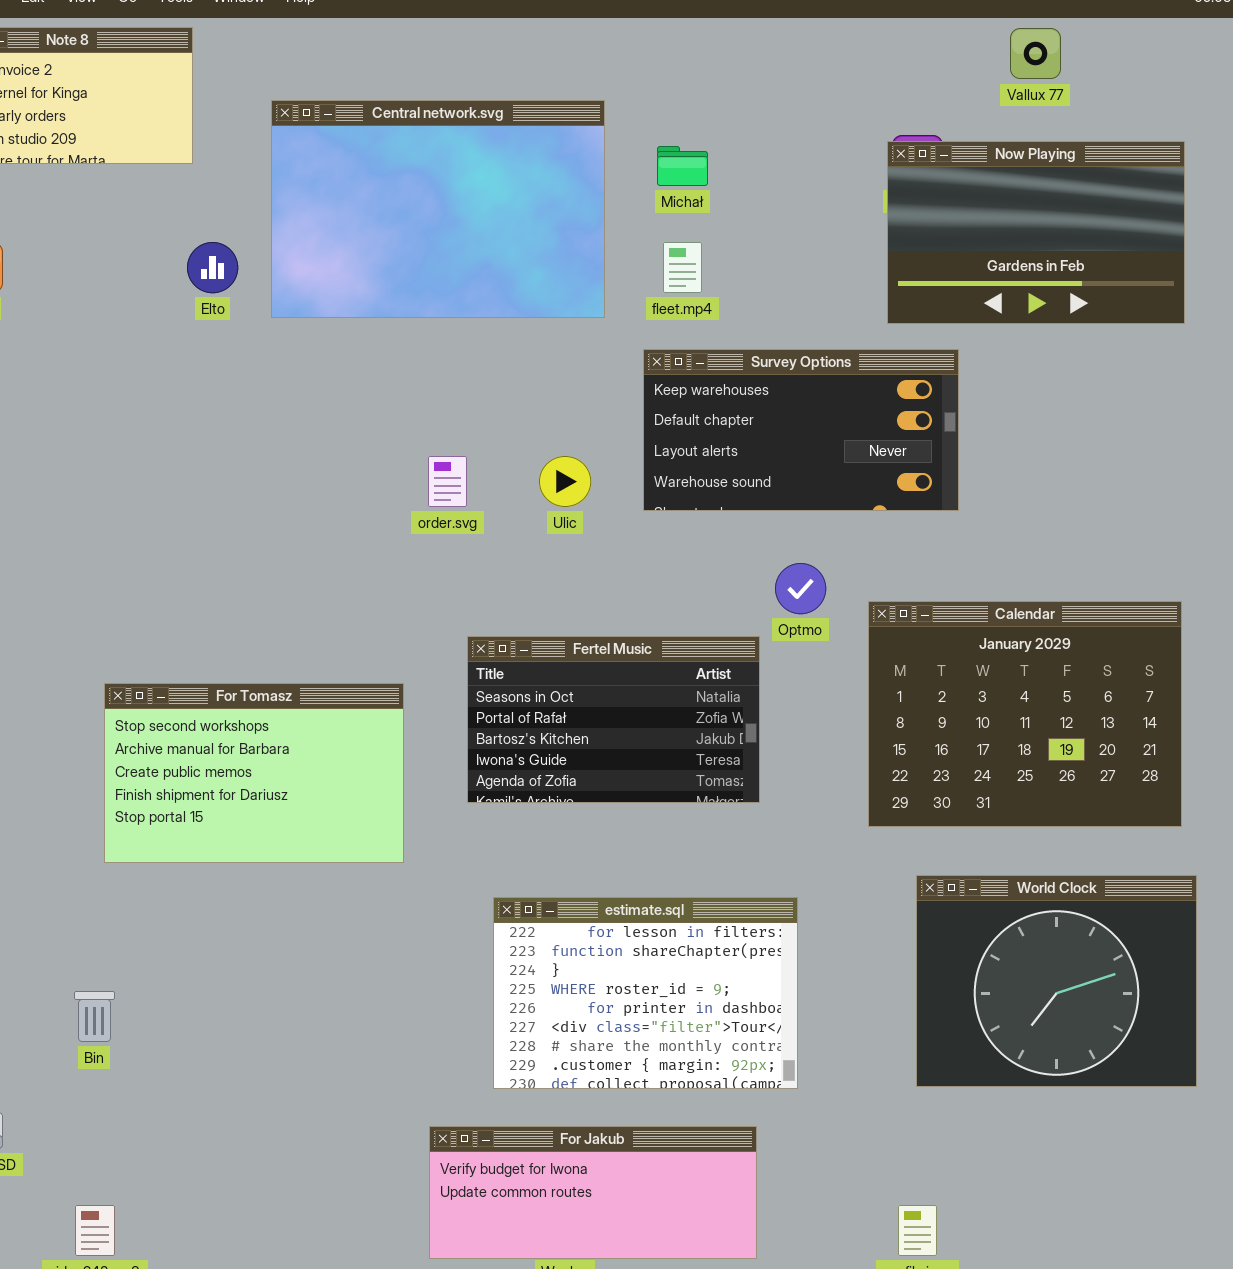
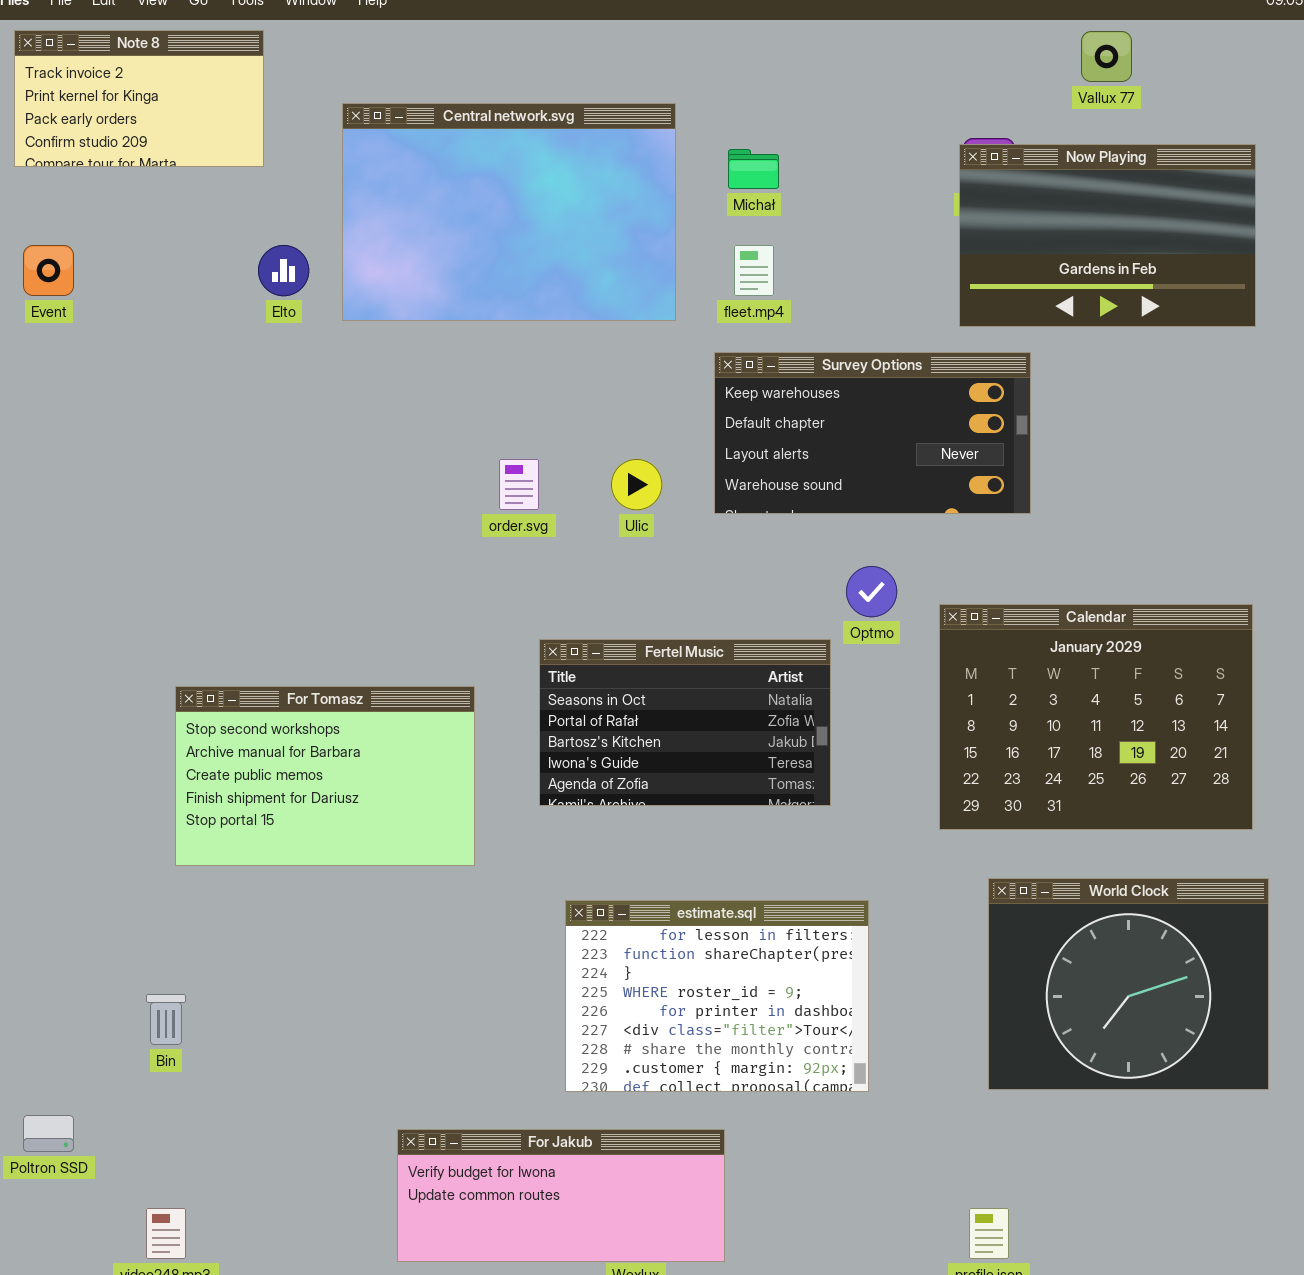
For Jakub: [429,1126,757,1259] -> [397,1129,725,1262], moved

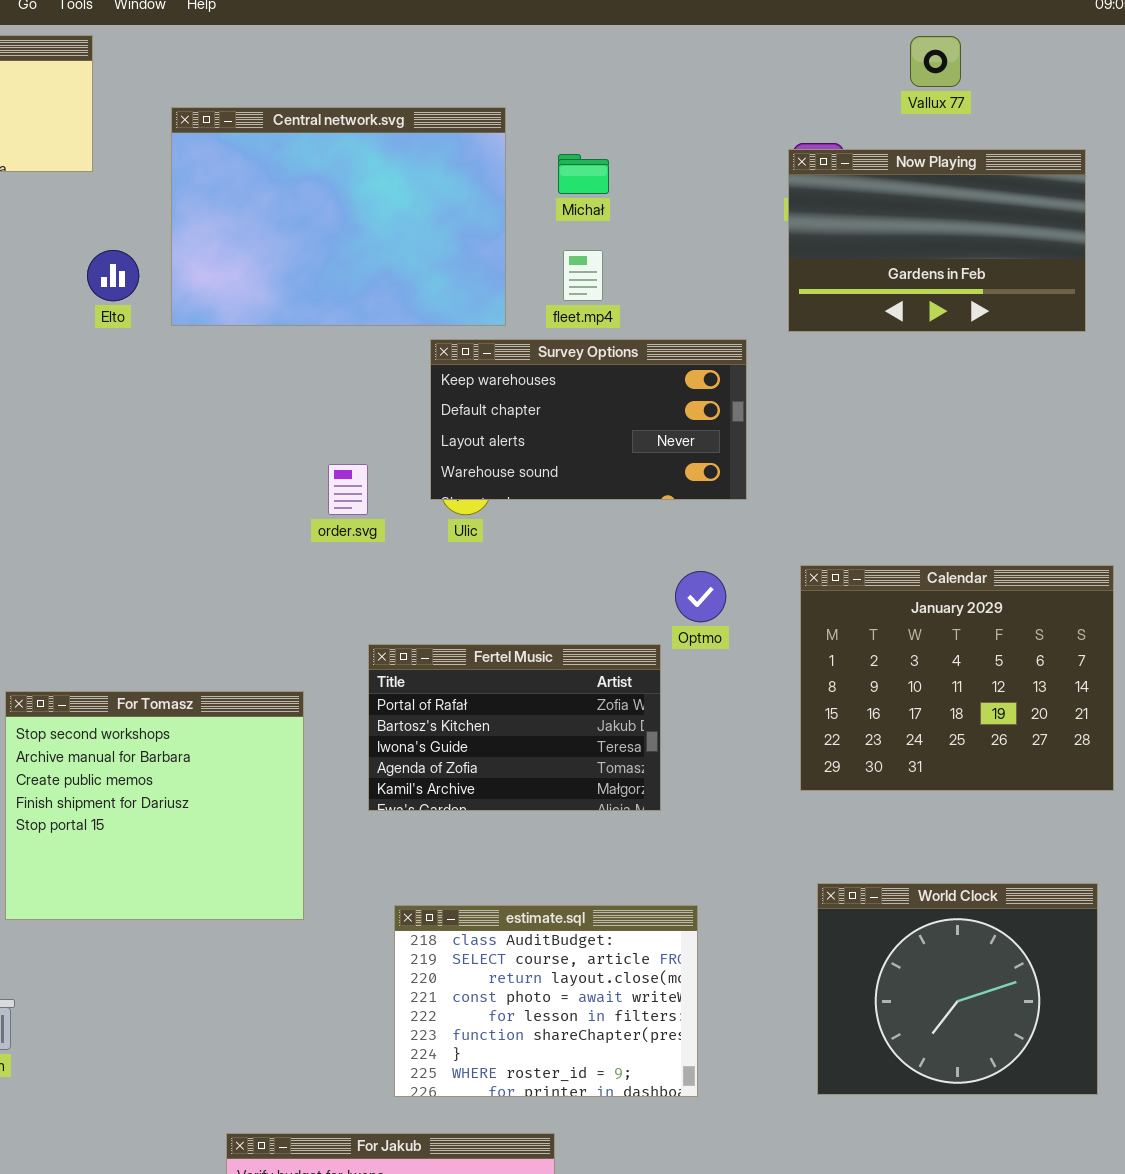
Survey Options: [714,352,1031,514] -> [430,339,747,500], moved
Calendar: [939,604,1253,830] -> [800,565,1114,791], moved
Fertel Music: [539,639,831,806] -> [368,644,661,811], scrolled down 1 row
For Tomasz: [175,686,475,866] -> [5,691,304,920], resized
estimate.sql: [565,900,869,1092] -> [394,905,698,1097], scrolled up 4 rows

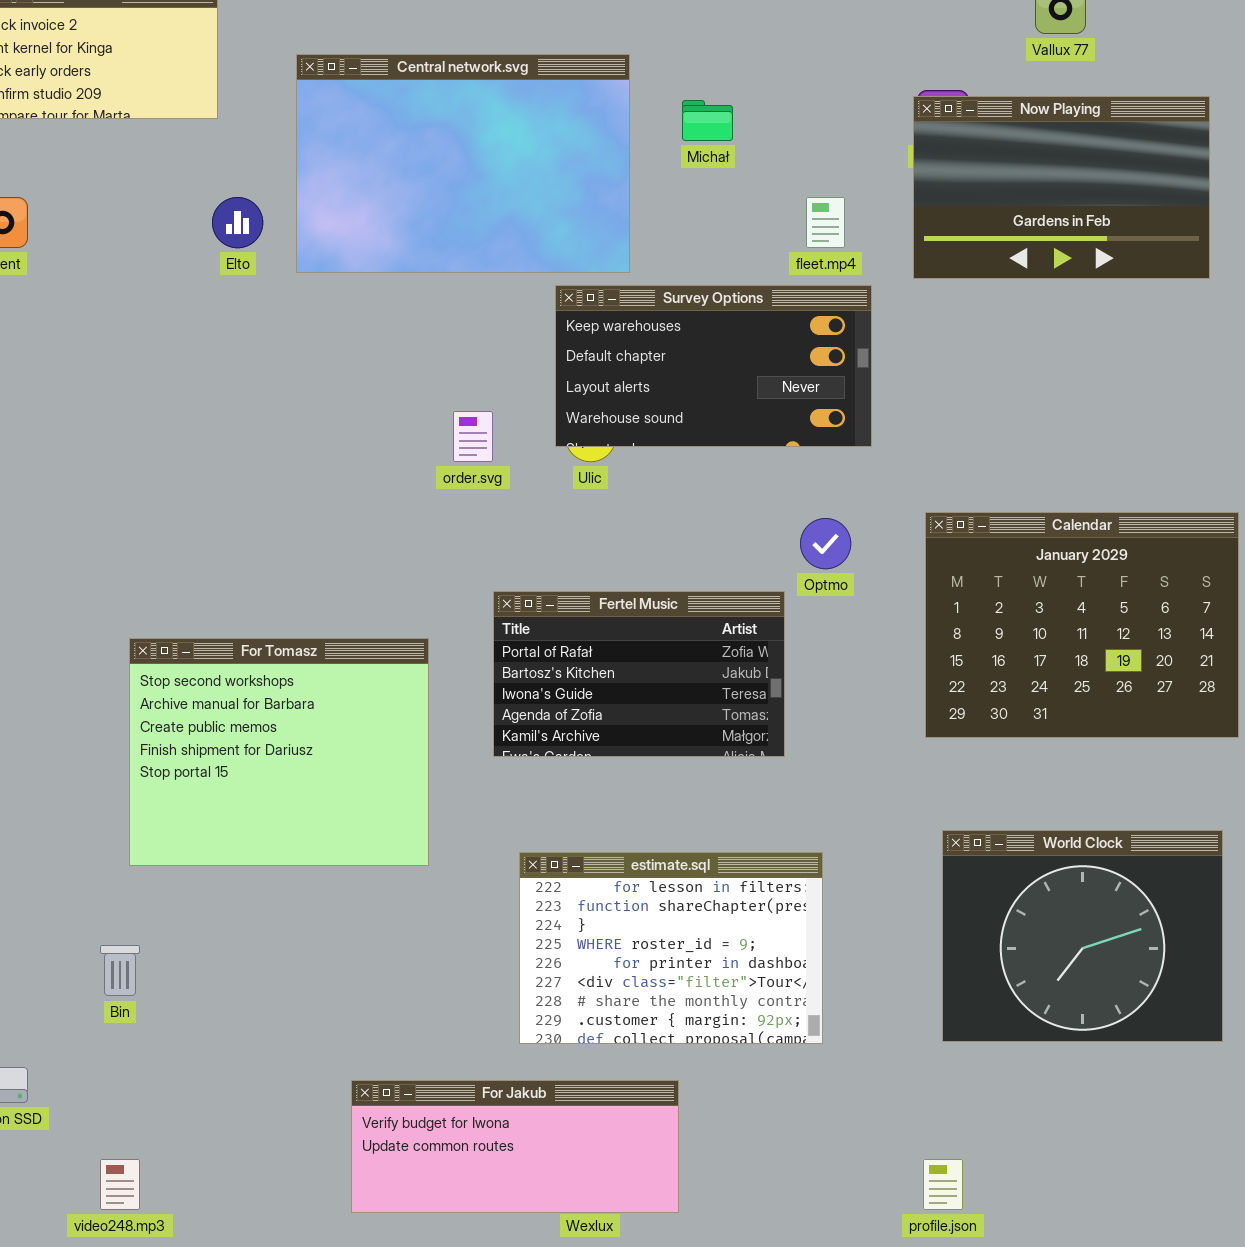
fleet.mp4: [563,250,603,301] -> [806,197,845,248], moved
estimate.sql: [394,905,698,1097] -> [519,852,823,1044], scrolled down 4 rows

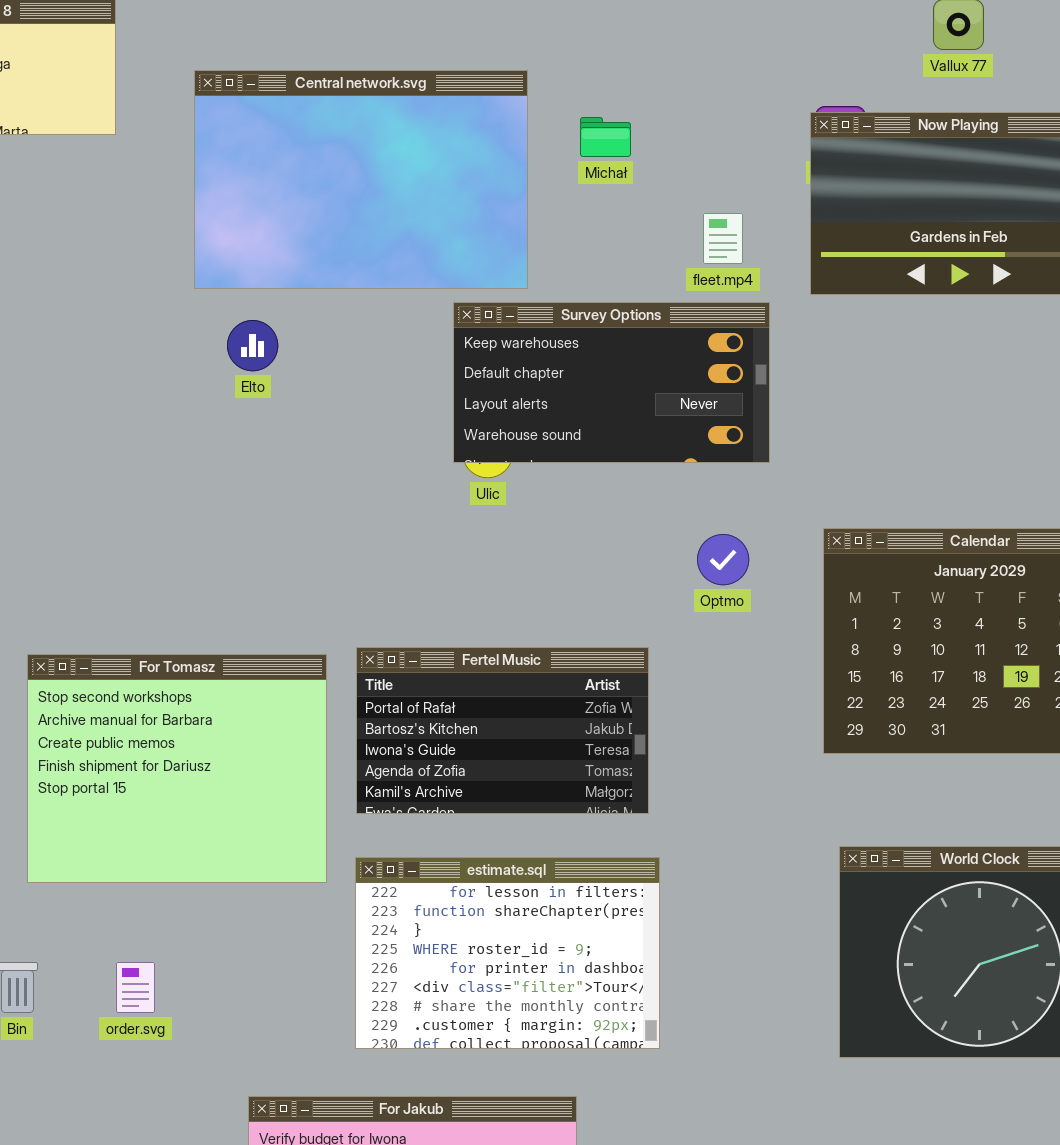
Elto: [212,197,263,248] -> [227,320,278,371], moved
order.svg: [453,411,493,462] -> [116,962,155,1013], moved
Fertel Music: [493,591,785,757] -> [356,647,649,814], moved
estimate.sql: [519,852,823,1044] -> [355,857,660,1049], moved

